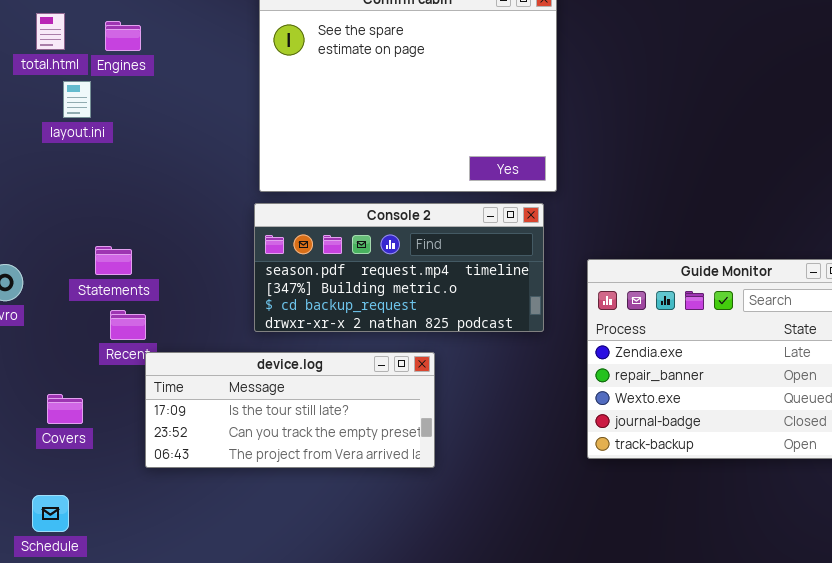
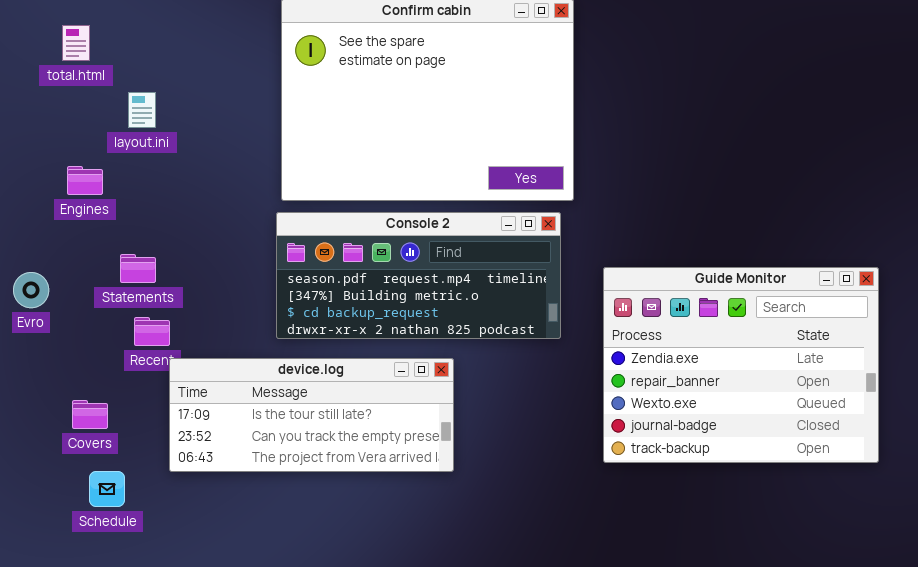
Engines: [105,21,141,51] -> [67,166,103,195], moved
layout.ini: [63,81,91,118] -> [128,92,156,128], moved
Schedule: [32,495,69,532] -> [89,471,125,507], moved

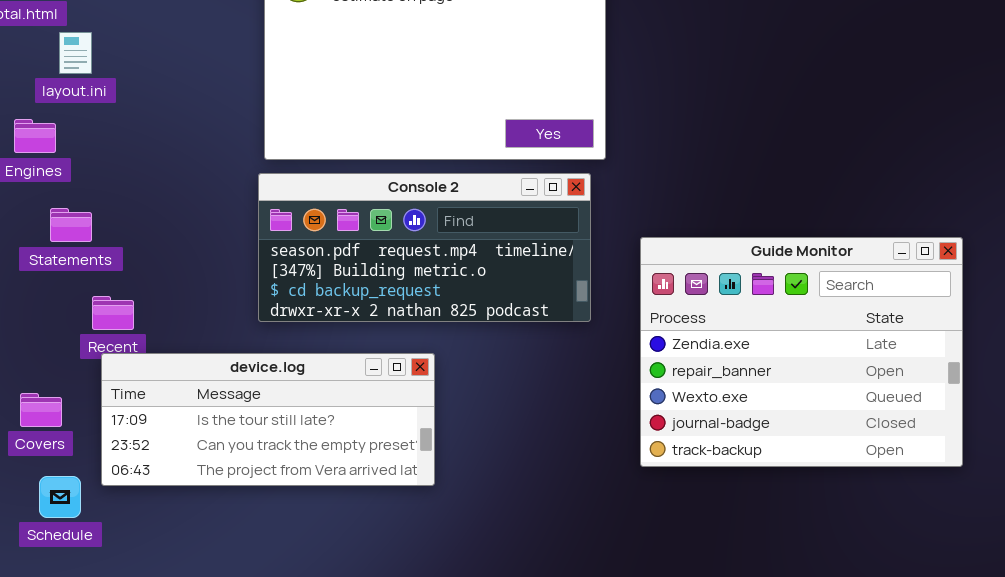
layout.ini: [128,92,156,128] -> [59,32,92,74], moved
Statements: [120,254,156,283] -> [50,208,92,242], moved
device.log: [169,358,454,472] -> [101,353,435,486], moved

